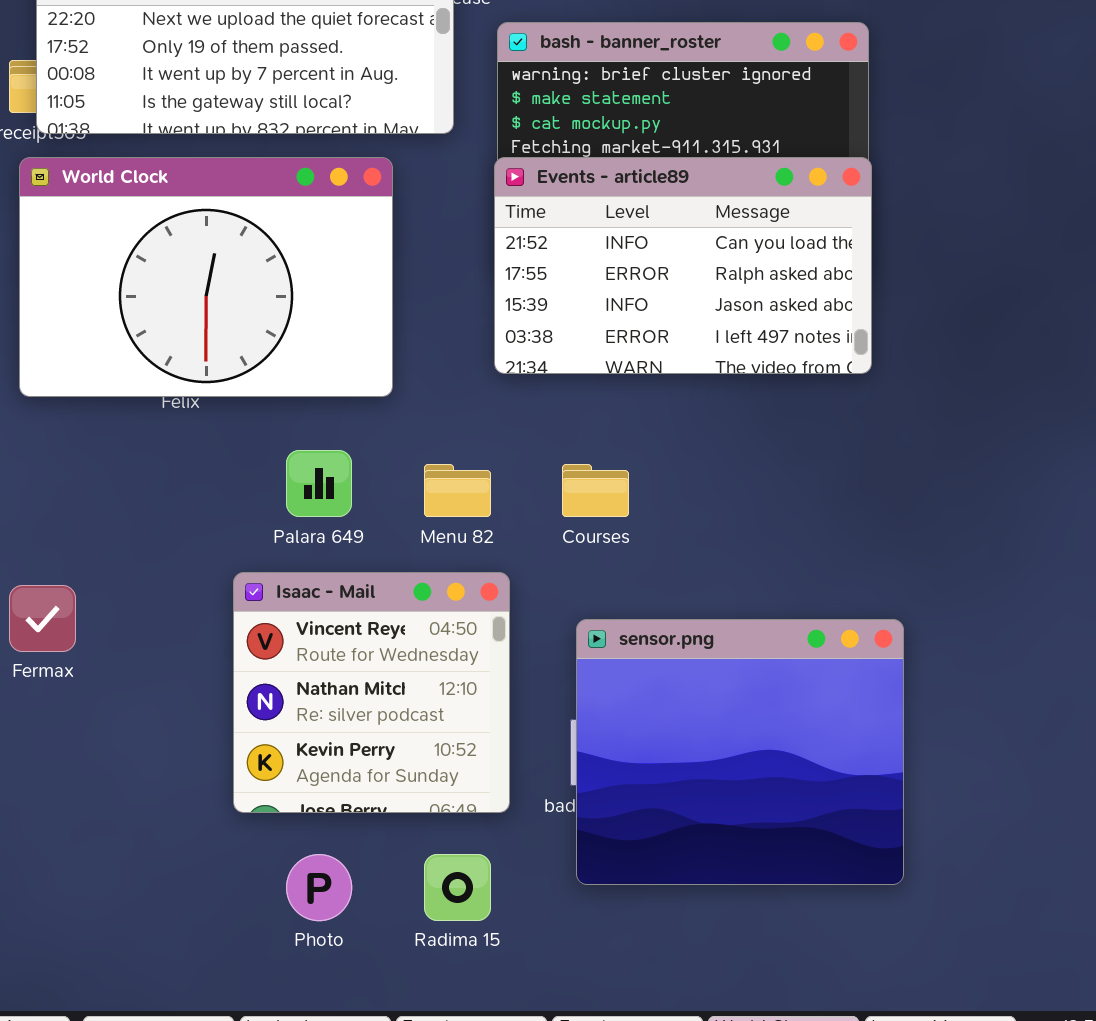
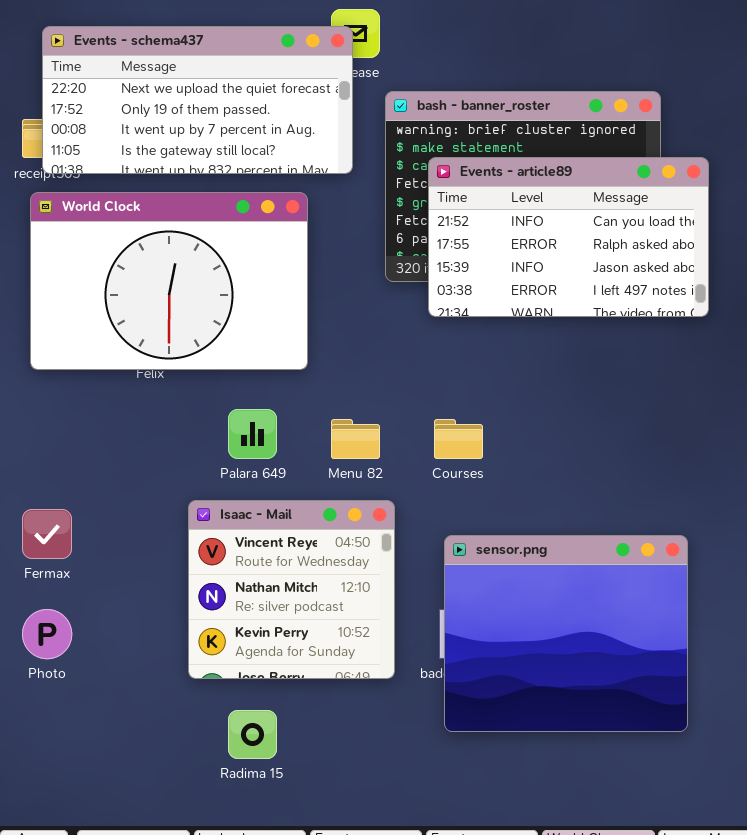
Events - article89: [494,157,872,374] -> [428,157,709,317], moved
Photo: [286,854,352,921] -> [22,609,72,659], moved
Radima 15: [424,854,491,921] -> [228,710,277,759], moved

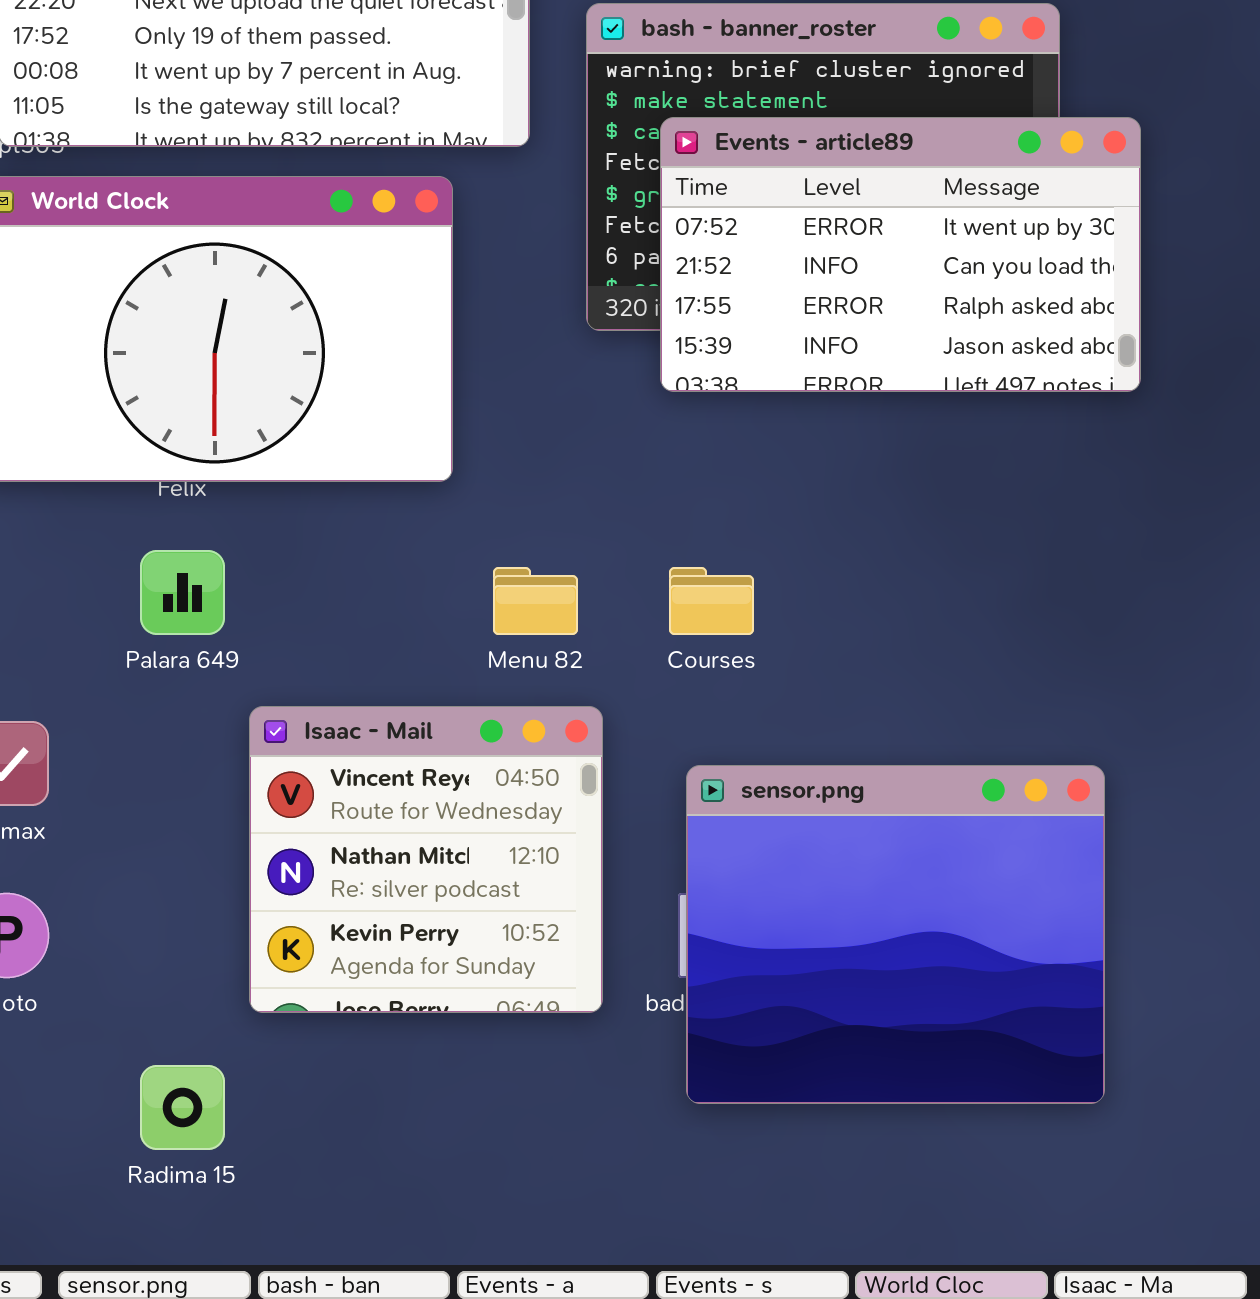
Events - article89: [428,157,709,317] -> [660,117,1141,392], scrolled up 1 row
Palara 649: [228,409,277,459] -> [140,550,225,635], moved
Radima 15: [228,710,277,759] -> [140,1065,225,1150], moved

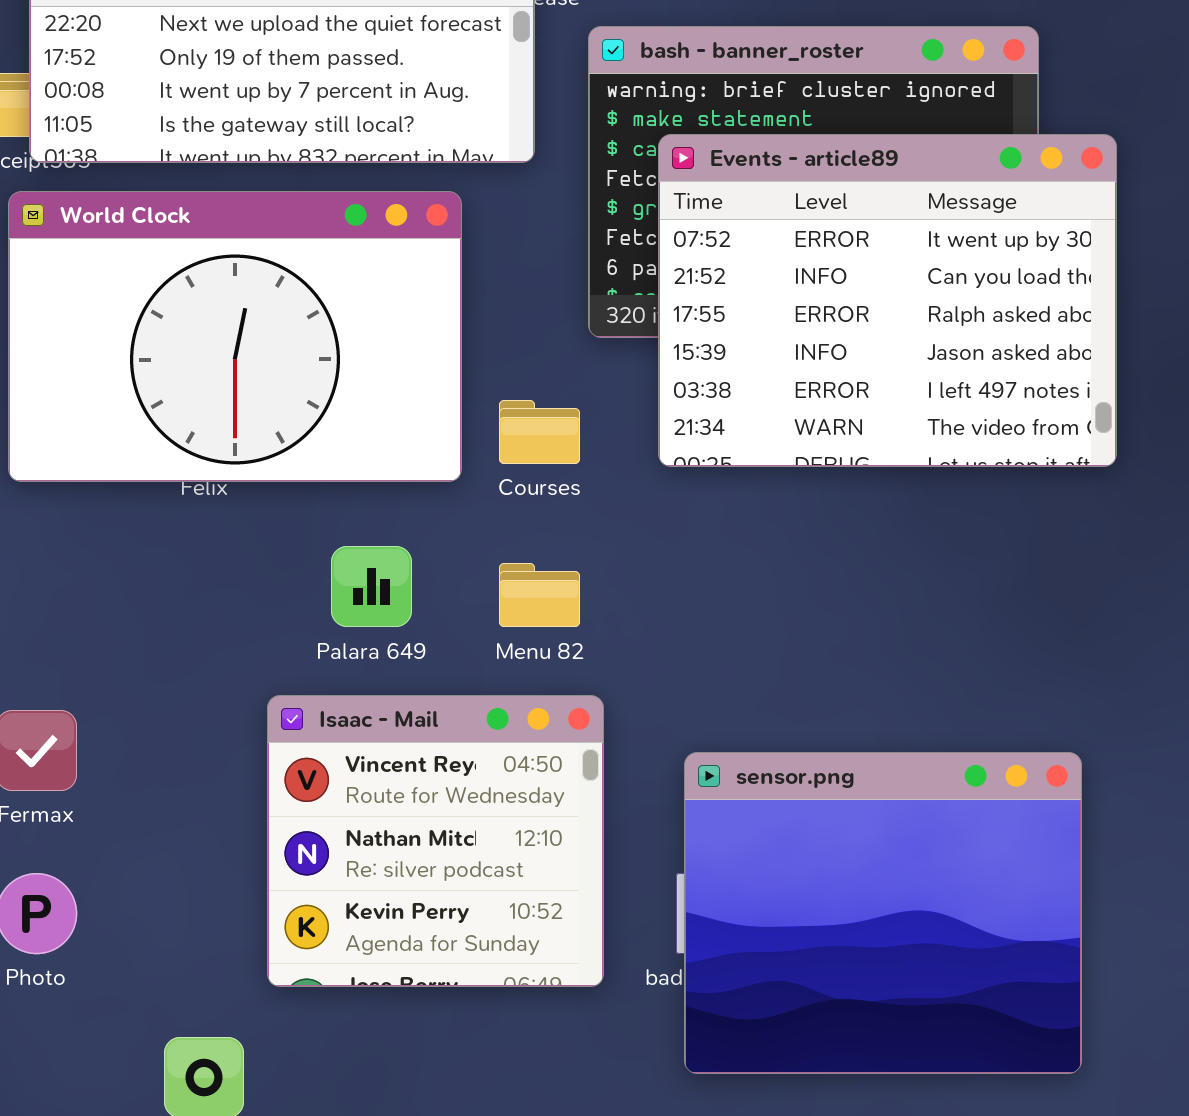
Events - article89: [660,117,1141,392] -> [658,134,1117,467], resized
Palara 649: [140,550,225,635] -> [331,546,412,627], moved
Courses: [669,567,754,635] -> [499,400,580,464], moved

